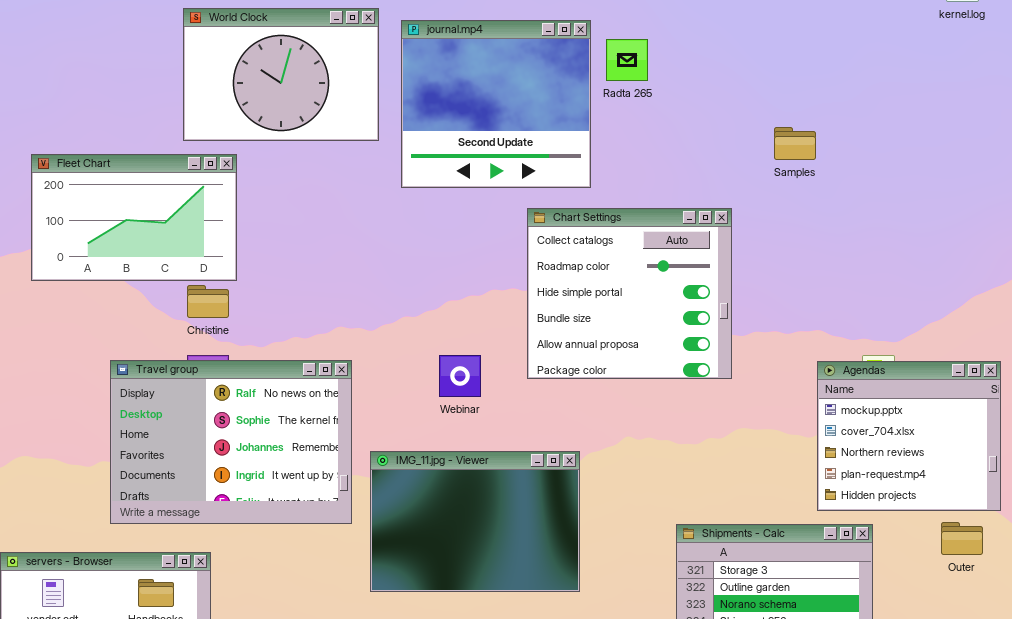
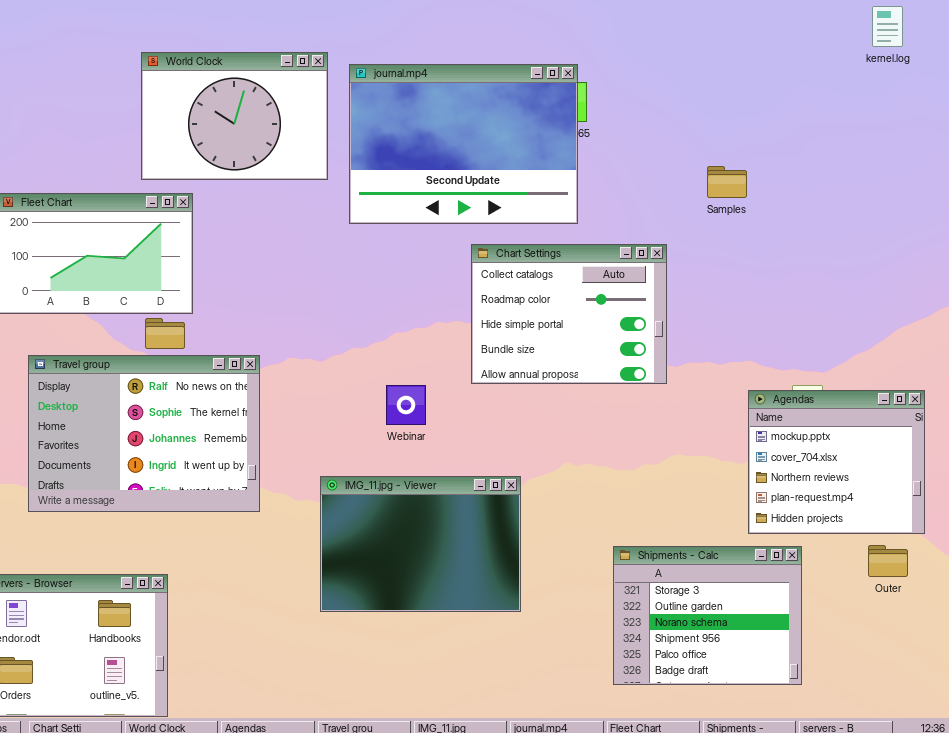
journal.mp4: [401,20,591,188] -> [349,64,578,224], resized
Chart Settings: [527,208,732,379] -> [471,244,667,384], resized
Travel group: [110,360,352,524] -> [28,355,260,512], moved

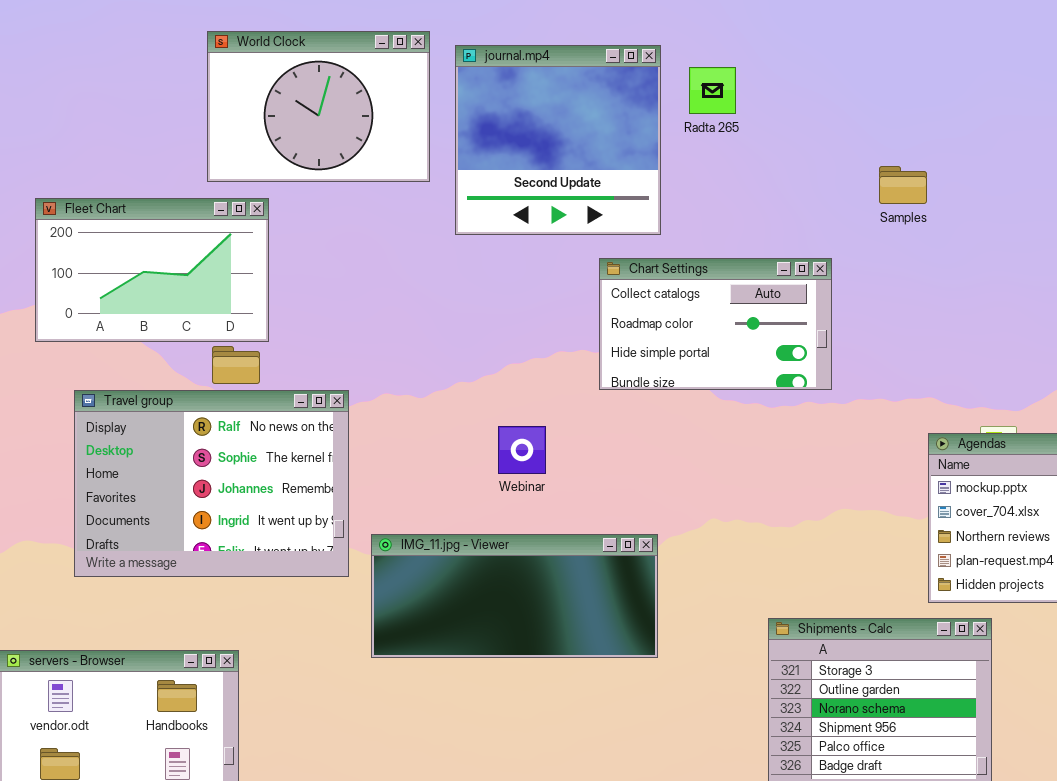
journal.mp4: [349,64,578,224] -> [455,45,661,235], resized
Chart Settings: [471,244,667,384] -> [599,258,832,390], resized
IMG_11.jpg - Viewer: [320,476,521,612] -> [371,534,658,658], resized

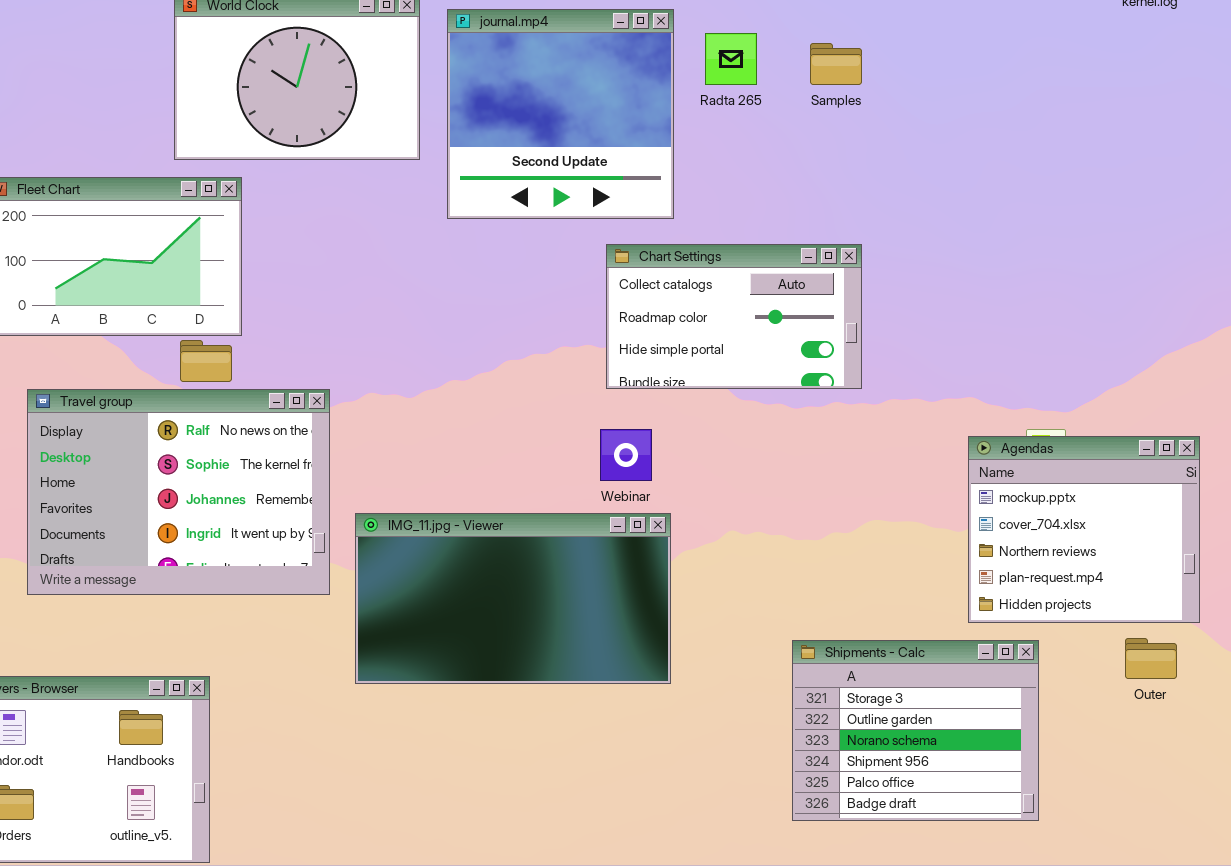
Samples: [879,166,927,204] -> [810,43,862,85], moved
Webinar: [498,426,546,474] -> [600,429,652,481], moved
IMG_11.jpg - Viewer: [371,534,658,658] -> [355,513,671,684], resized

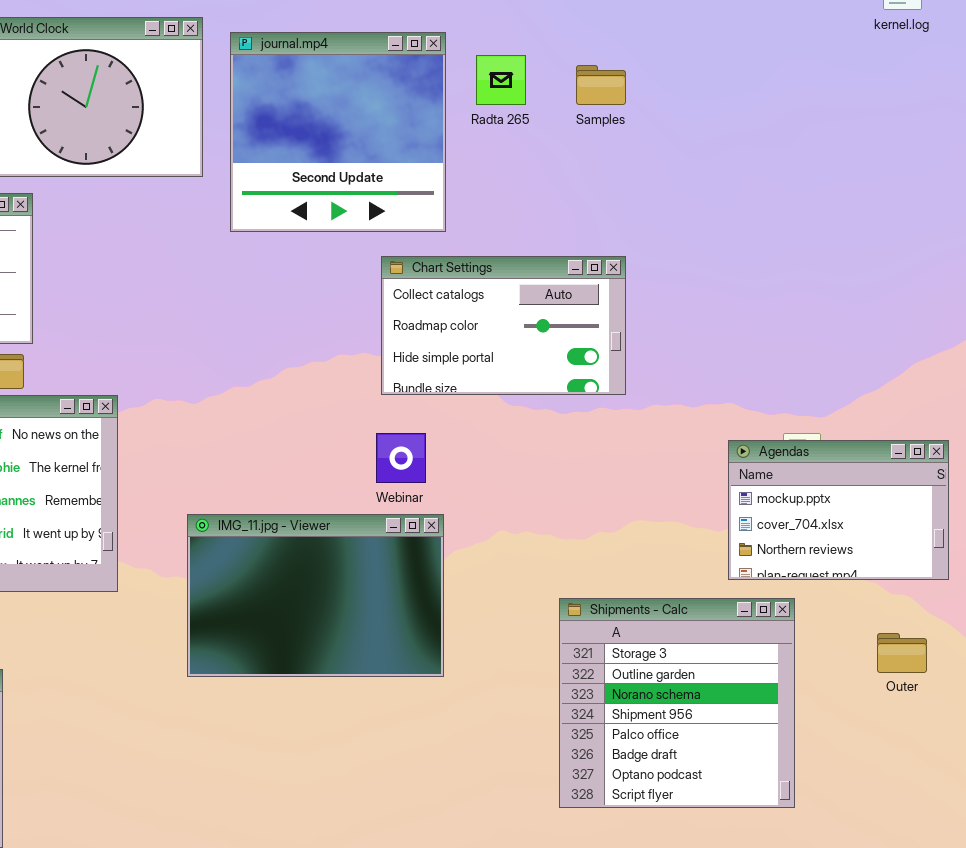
Agendas: [968,436,1200,623] -> [728,440,949,580], resized
IMG_11.jpg - Viewer: [355,513,671,684] -> [187,514,444,677], resized
Shipments - Calc: [792,640,1039,821] -> [559,598,795,808], resized

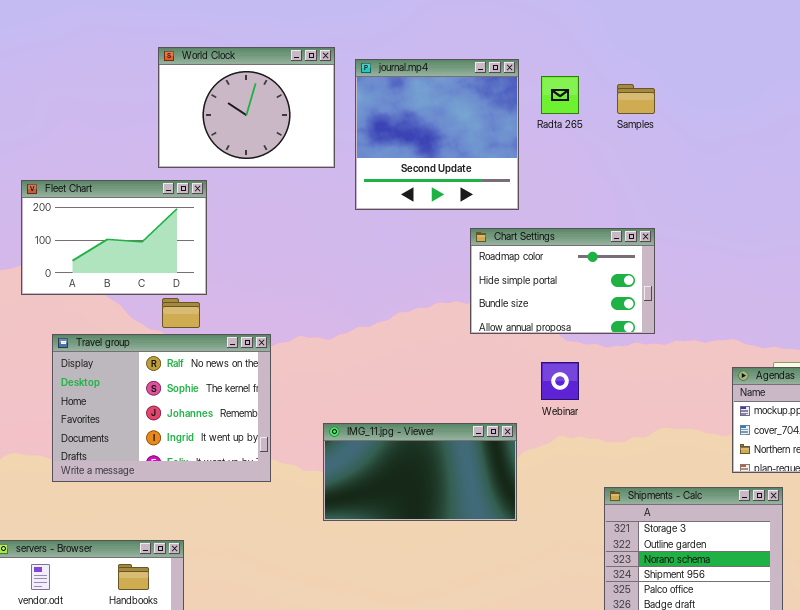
Chart Settings: [381,256,626,395] -> [470,228,655,334], scrolled down 1 row
Webinar: [376,433,426,483] -> [541,362,579,400], moved
IMG_11.jpg - Viewer: [187,514,444,677] -> [323,423,517,521], resized

